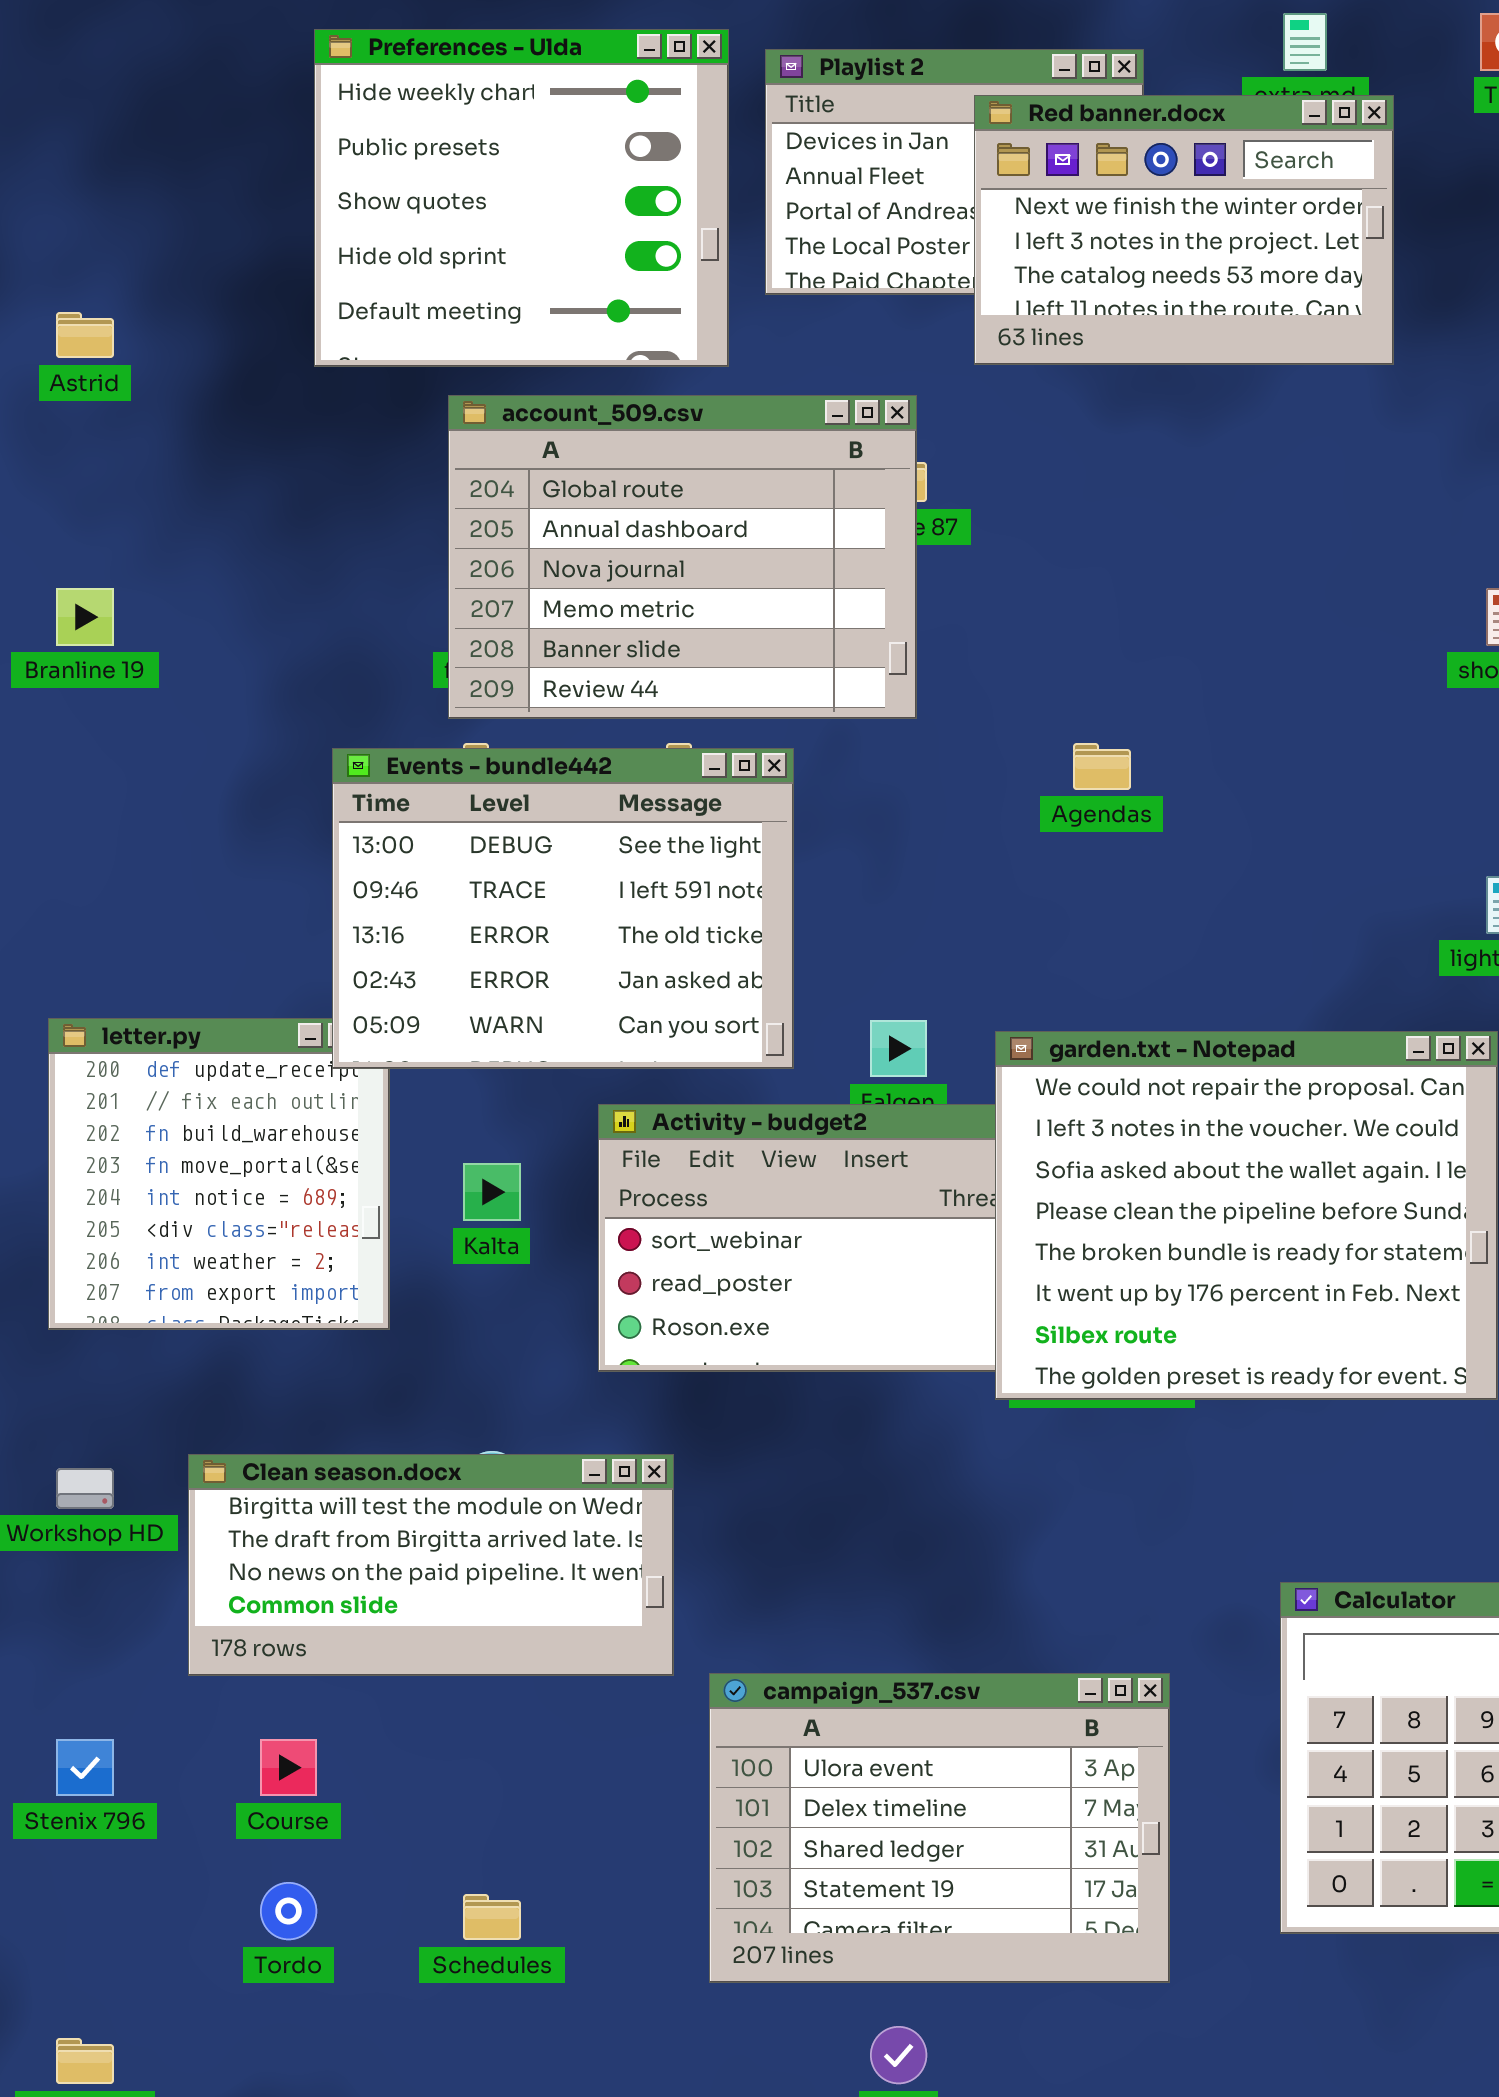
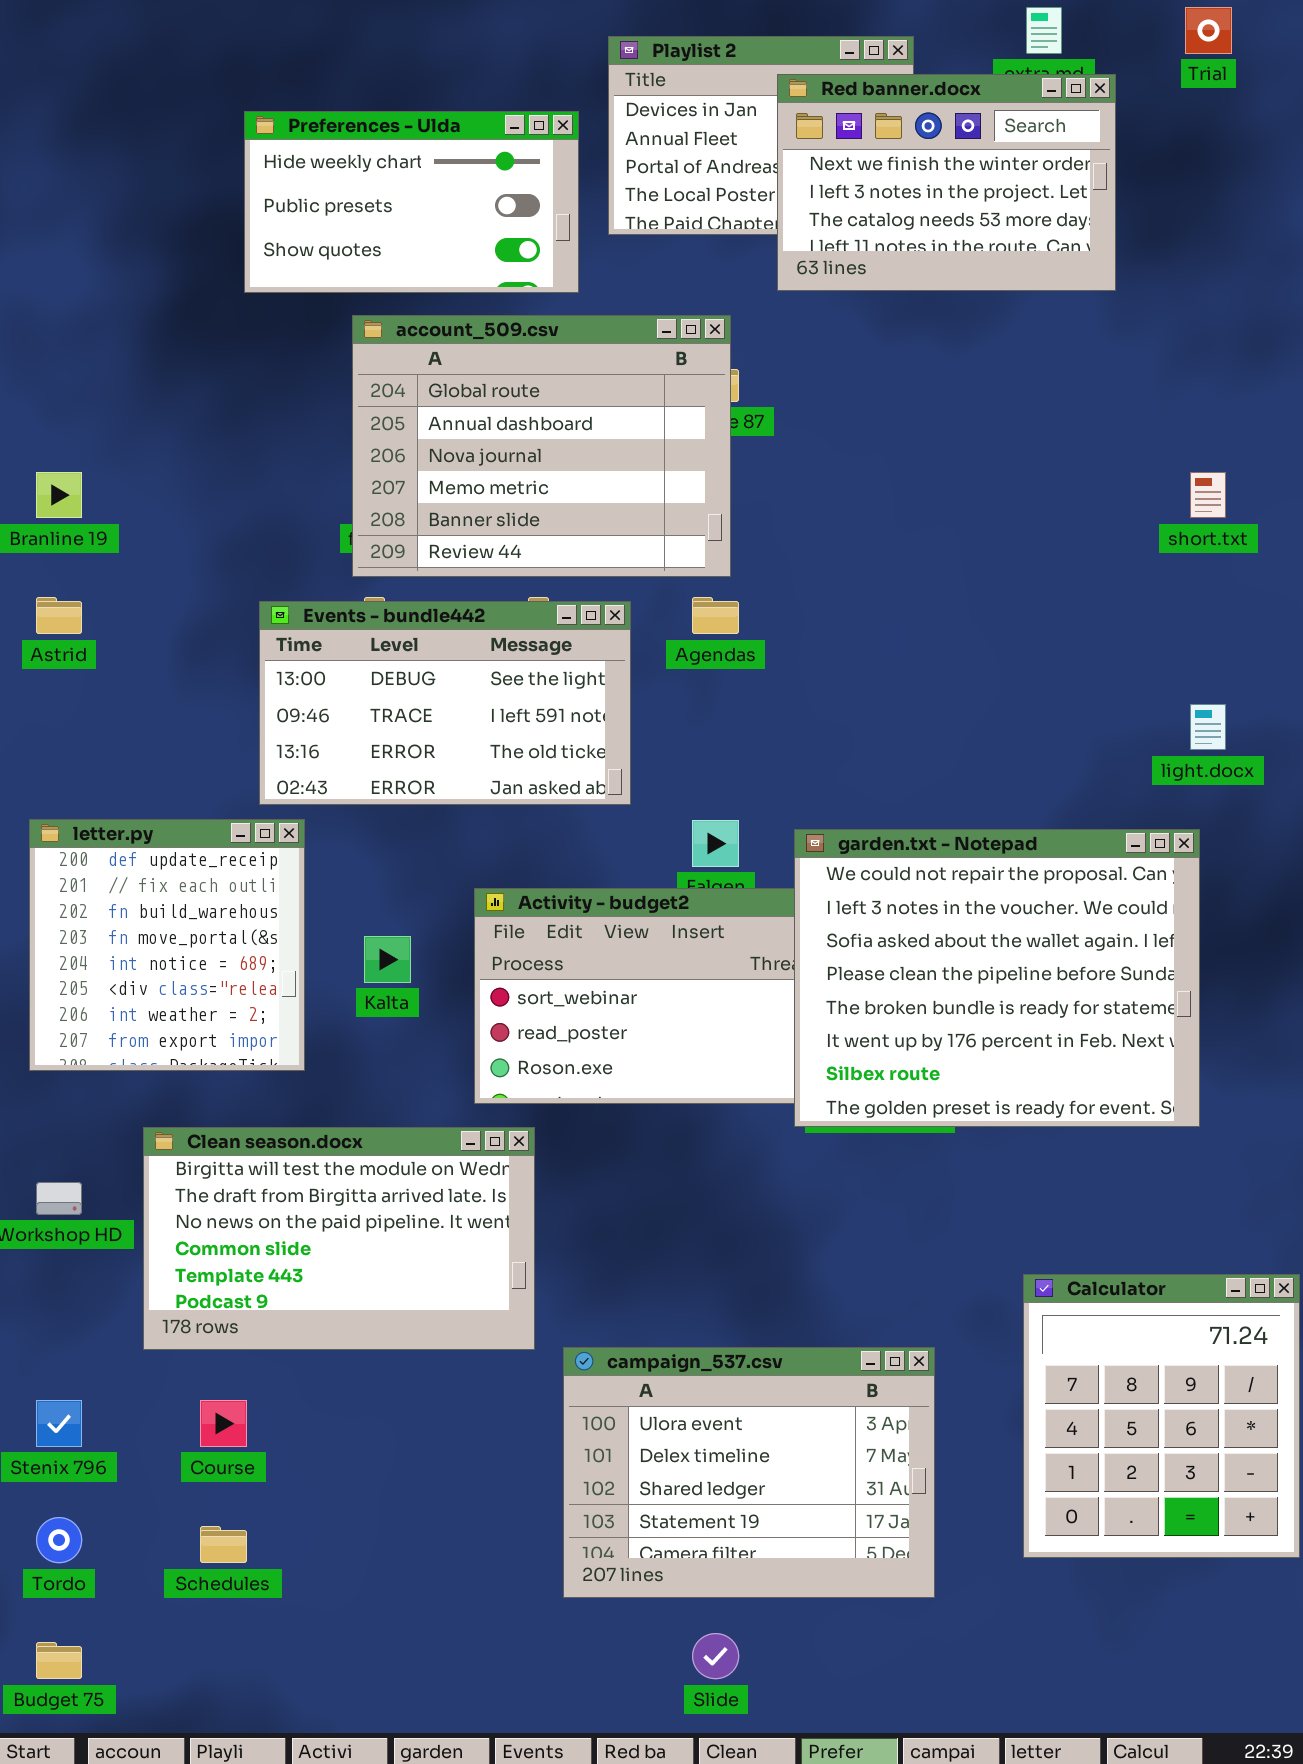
Preferences - Ulda: [314,29,729,367] -> [244,111,579,293], resized
Astrid: [56,312,114,358] -> [36,597,82,634], moved
Agendas: [1073,743,1131,790] -> [692,597,739,634], moved
Events - bundle442: [332,748,794,1069] -> [259,601,631,805], resized
Clean season.docx: [188,1454,674,1676] -> [143,1127,535,1350], resized
Tordo: [260,1882,317,1940] -> [36,1517,82,1563], moved
Schedules: [463,1894,521,1940] -> [200,1526,247,1563], moved

